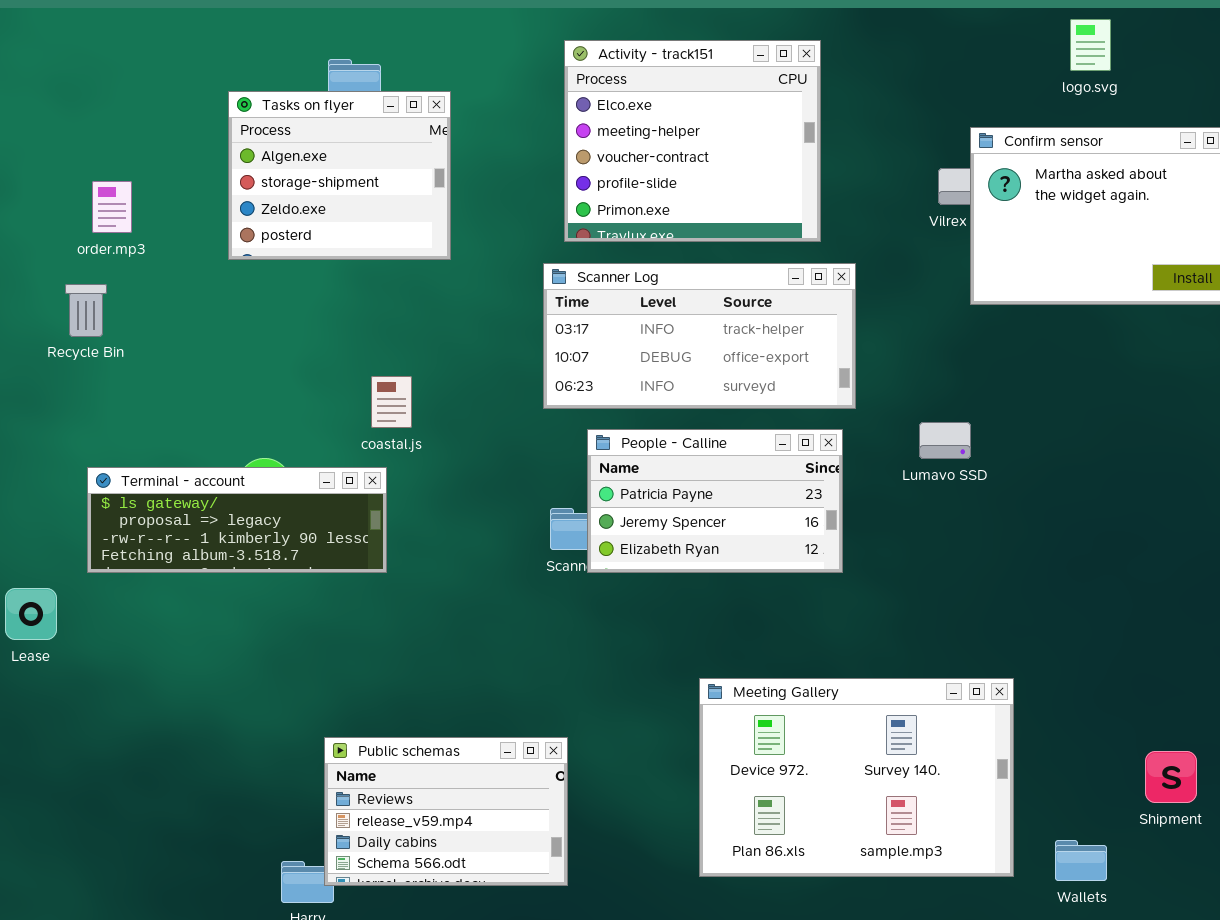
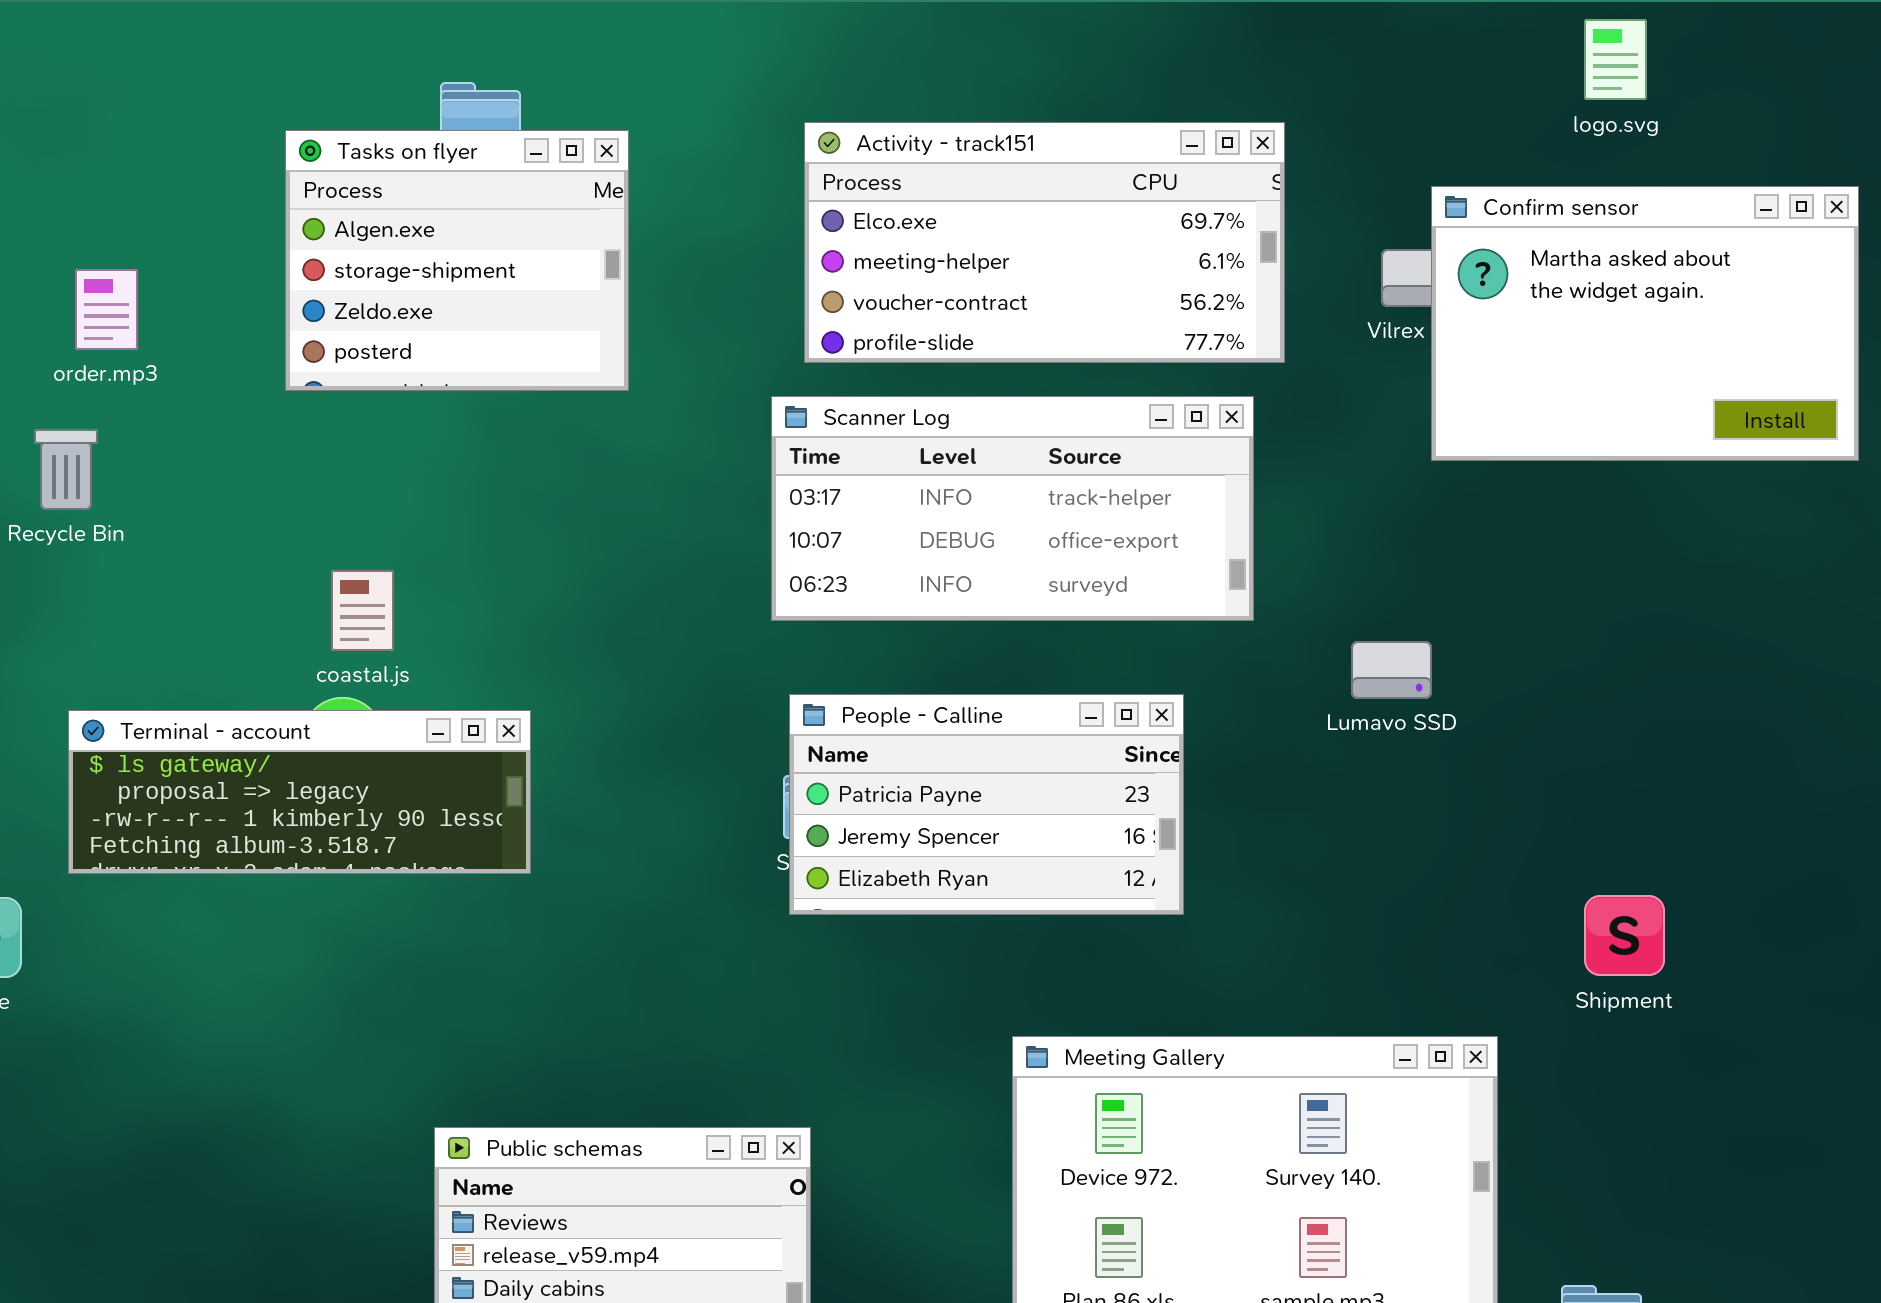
Activity - track151: [564,40,821,242] -> [804,122,1285,363], resized
coastal.js: [371,376,412,428] -> [331,570,394,651], moved
People - Calline: [587,429,843,573] -> [789,694,1184,915], moved
Shipment: [1145,751,1197,803] -> [1584,895,1665,976], moved

